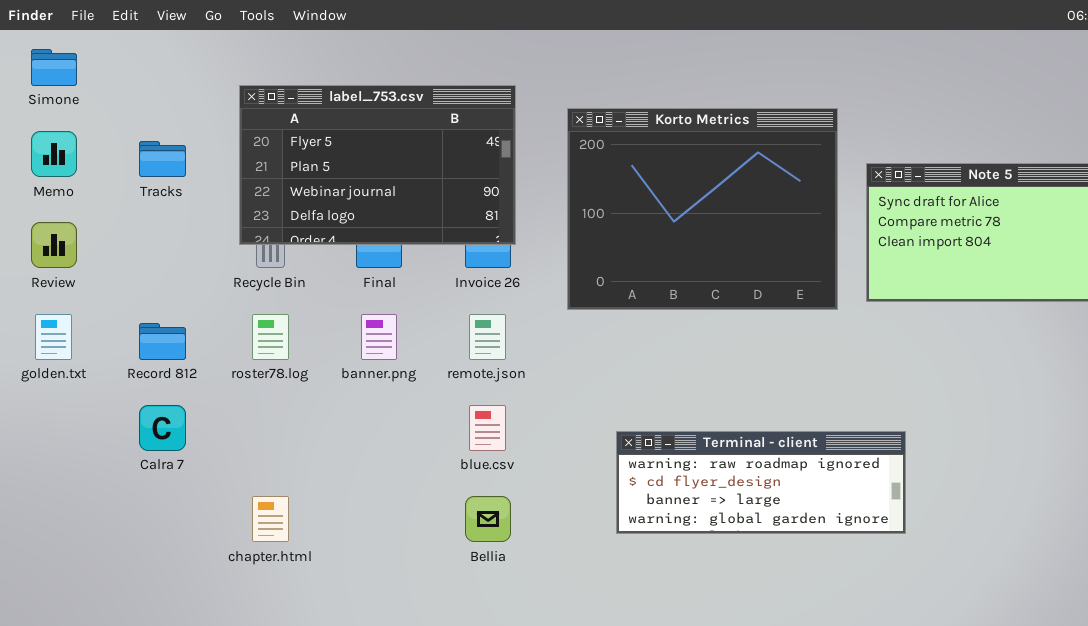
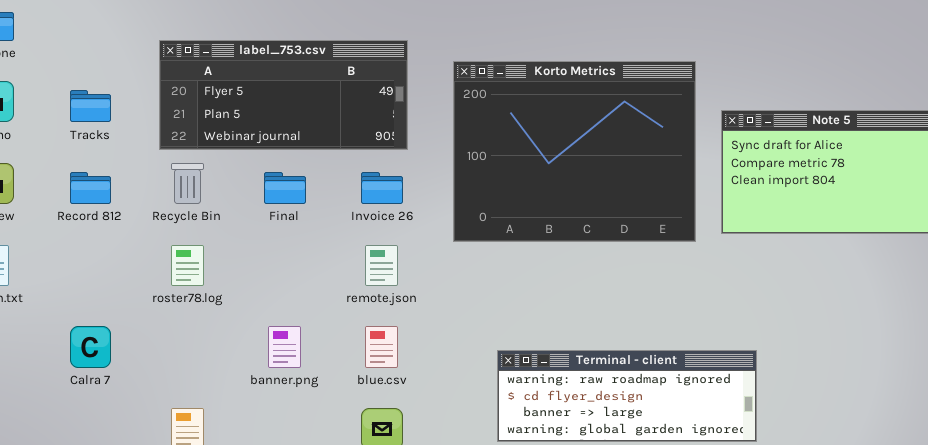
label_753.csv: [239,85,516,245] -> [159,40,408,150], resized
banner.png: [361,314,397,360] -> [268,326,301,368], moved
Record 812: [139,323,186,360] -> [70,172,111,204], moved

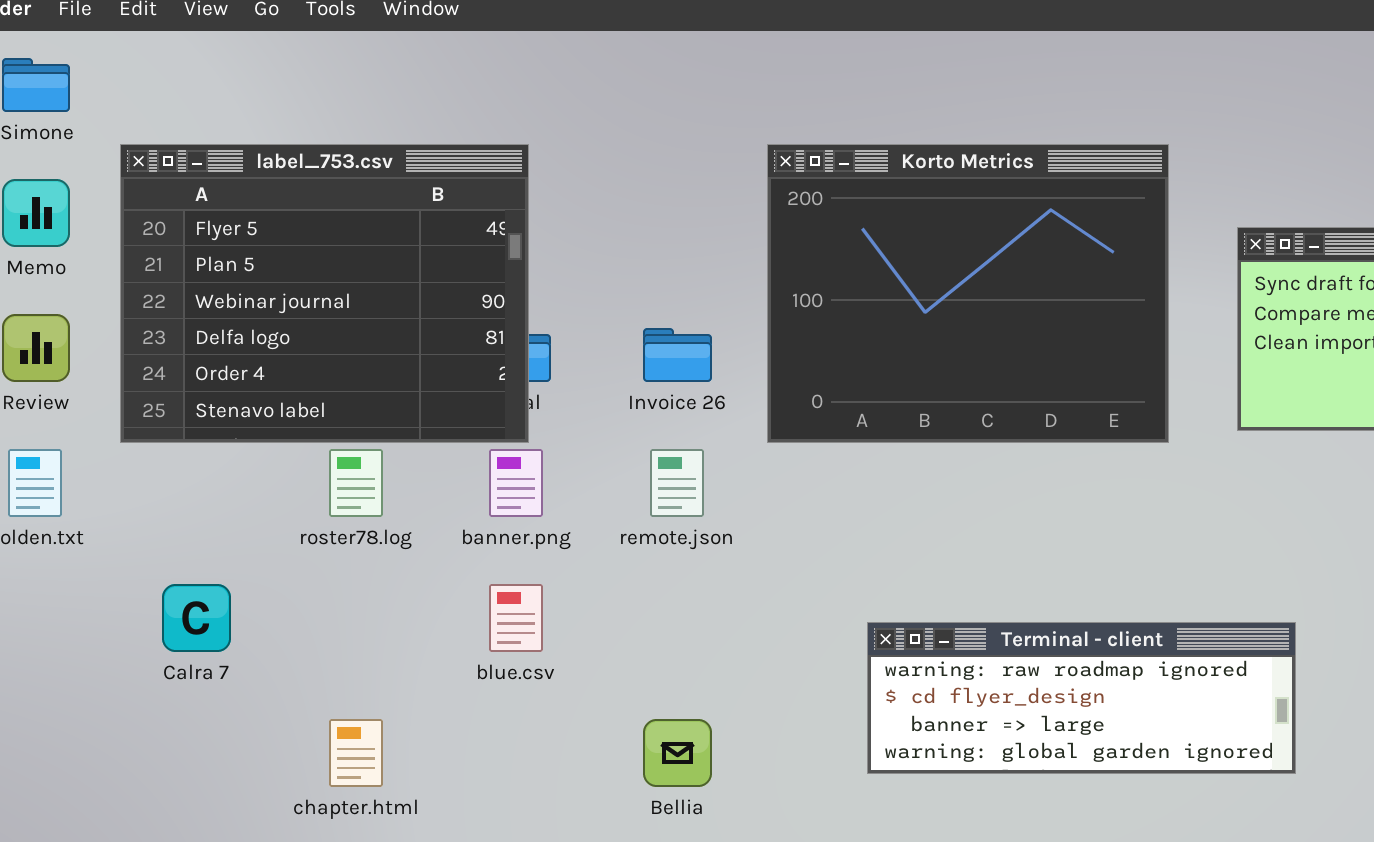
label_753.csv: [159,40,408,150] -> [120,144,529,443], moved, resized
Korto Metrics: [453,61,696,242] -> [767,144,1169,443], moved
banner.png: [268,326,301,368] -> [489,449,543,517], moved
blue.csv: [365,326,398,368] -> [489,584,543,652], moved

